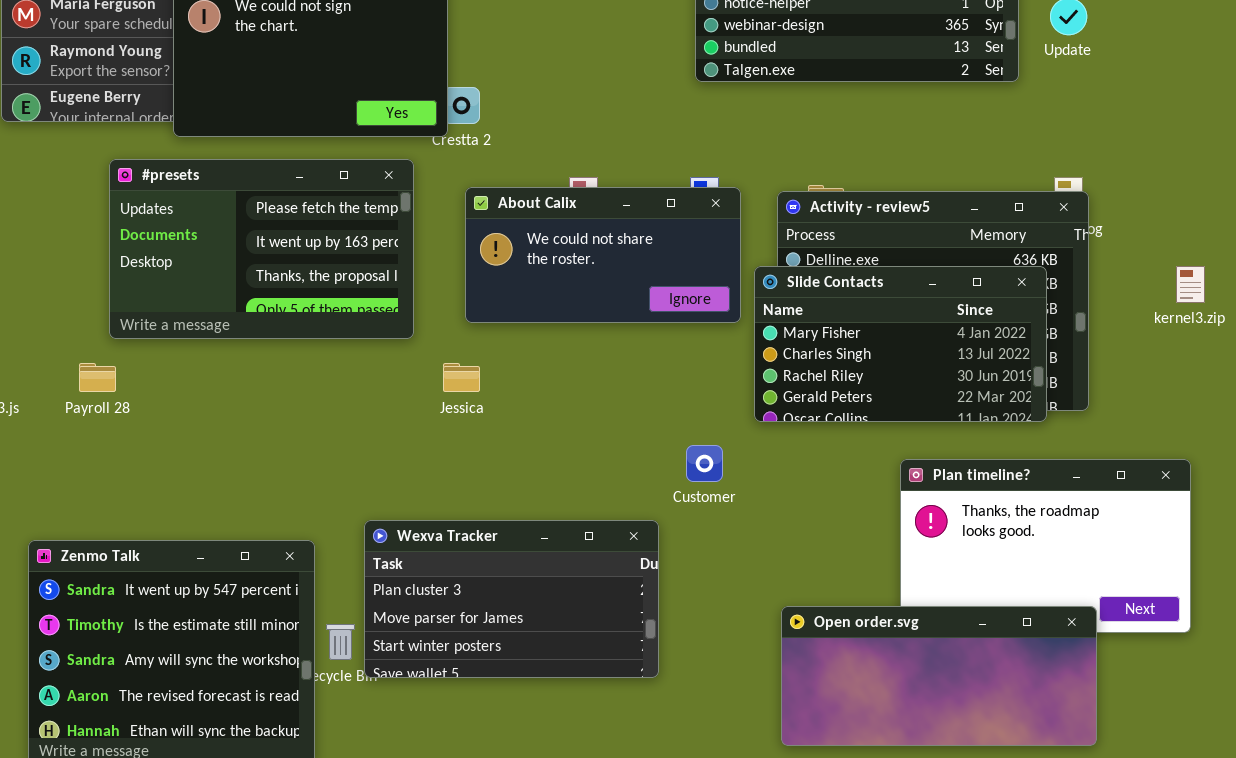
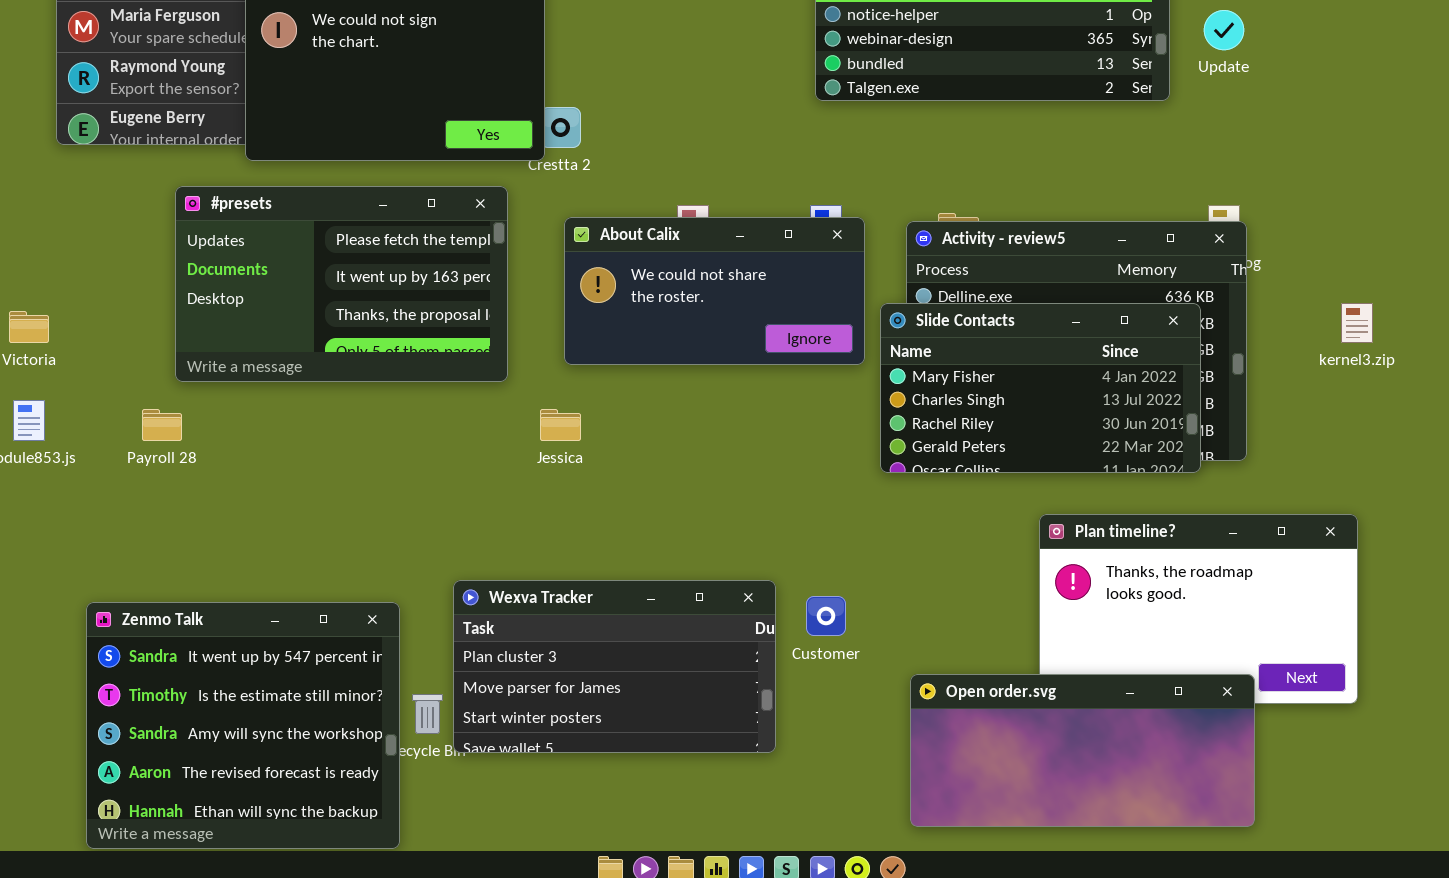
Customer: [686,445,723,482] -> [806,596,846,636], moved

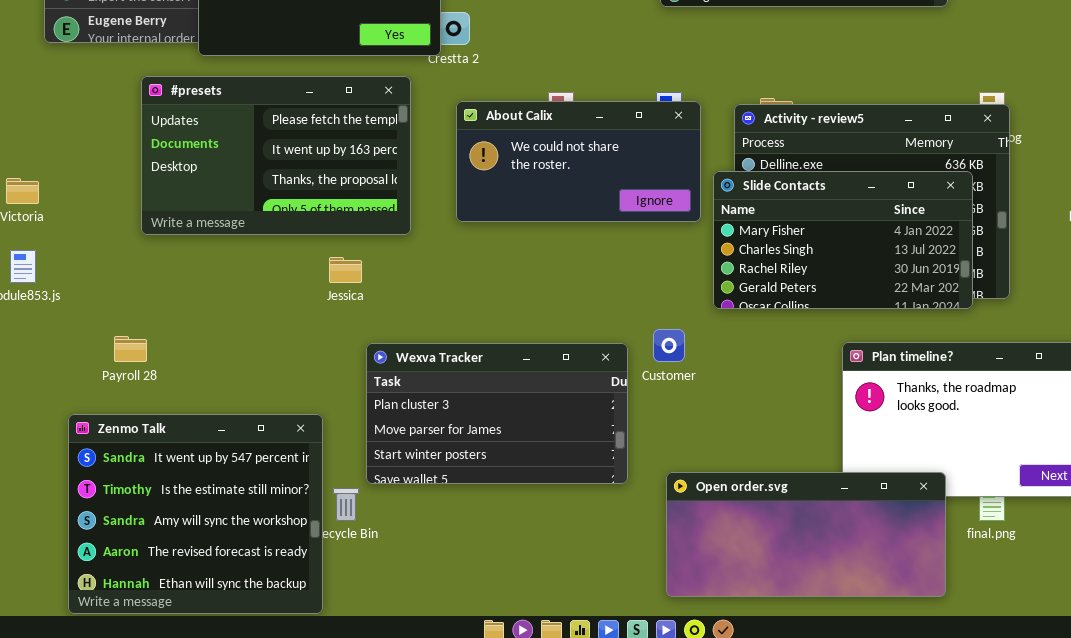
Payroll 28: [142,409,182,441] -> [114,336,147,362], moved
Jessica: [540,409,581,441] -> [329,257,362,283], moved
Wexva Tracker: [453,580,776,753] -> [366,343,628,484], moved
Customer: [806,596,846,636] -> [653,329,685,362], moved
Open order.svg: [910,674,1255,827] -> [666,472,946,597], moved

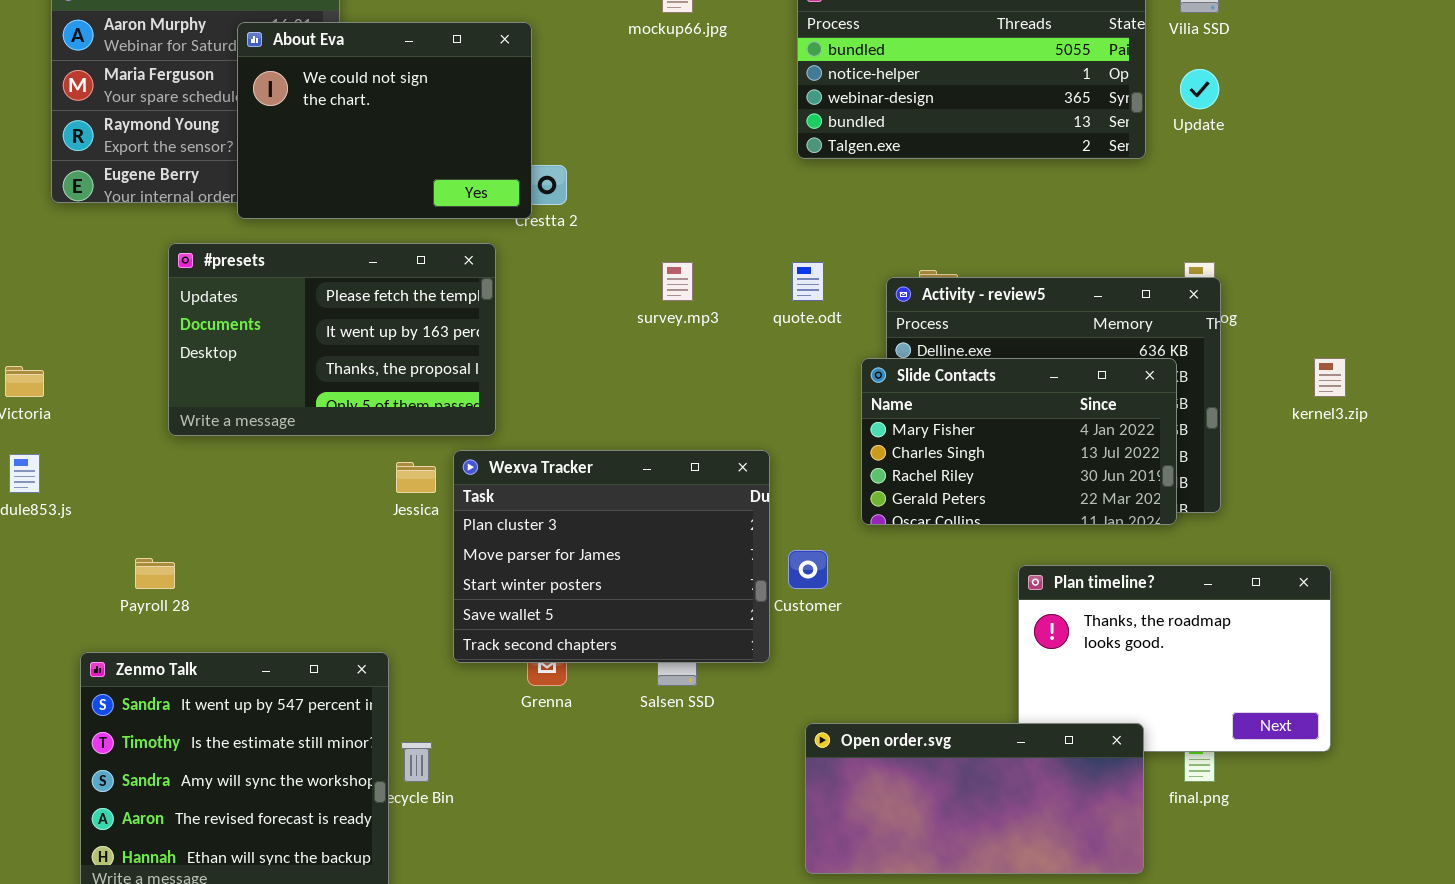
About Calix: [456,101,701,222] -> none, closed
Wexva Tracker: [366,343,628,484] -> [453,450,770,663], moved, resized

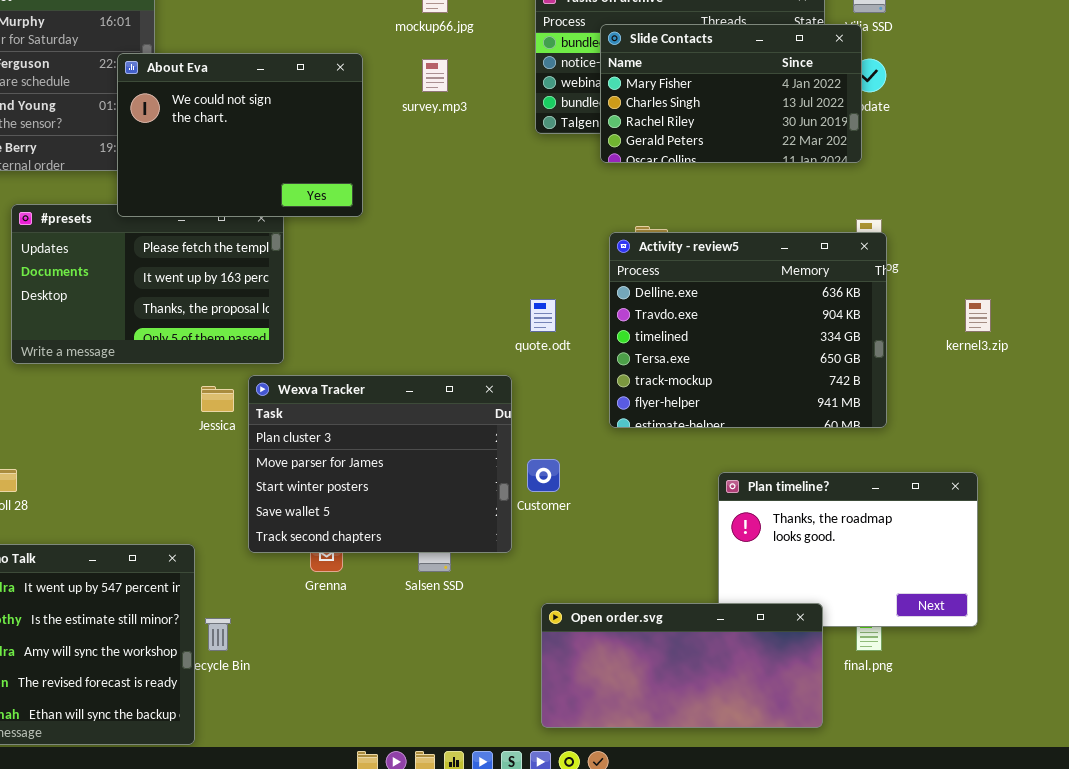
About Eva: [237,22,532,219] -> [117,53,363,217], moved
survey.mp3: [662,262,693,301] -> [422,59,448,92], moved
quote.odt: [792,262,824,301] -> [530,299,556,332], moved
Slide Contacts: [861,358,1177,525] -> [600,24,862,163], moved

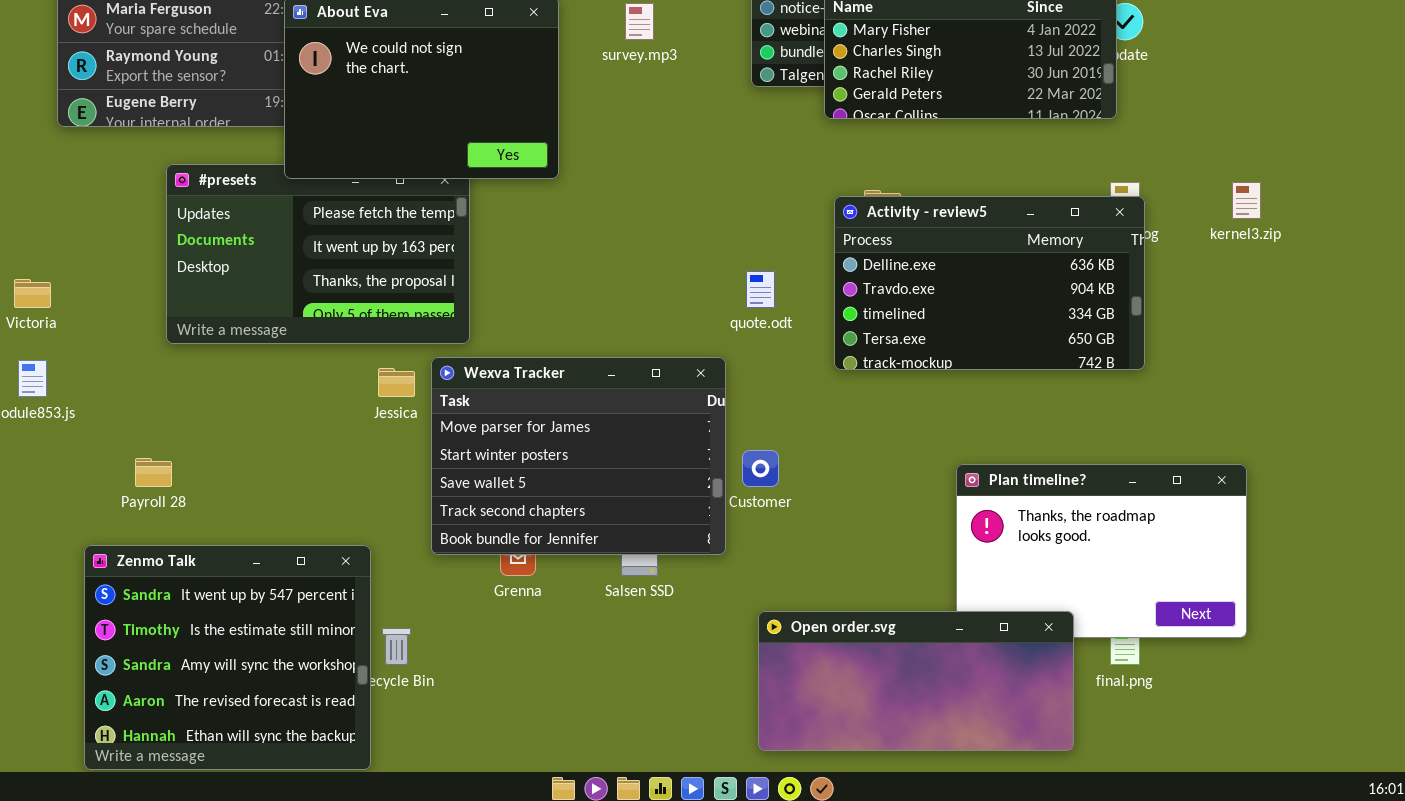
Activity - review5: [609,232,887,428] -> [834,196,1145,370], resized
kernel3.zip: [965,299,991,332] -> [1232,182,1261,219], moved
Wexva Tracker: [248,375,512,553] -> [431,357,726,555], scrolled down 1 row

